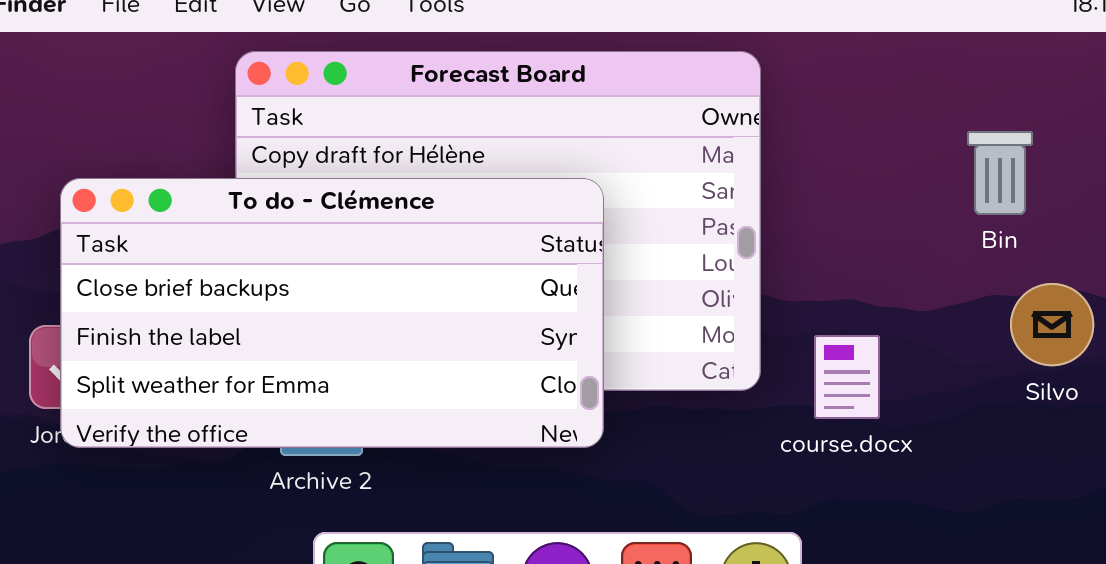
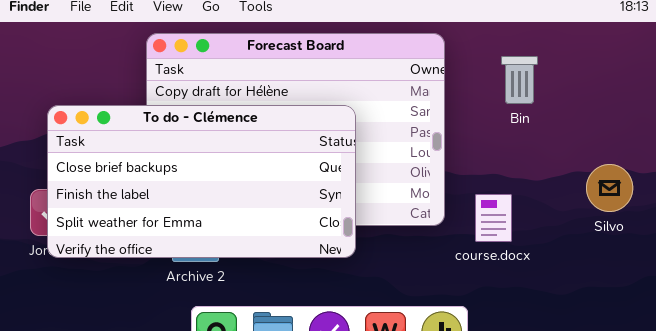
Bin: [967,131,1033,215] -> [501,56,538,104], moved

